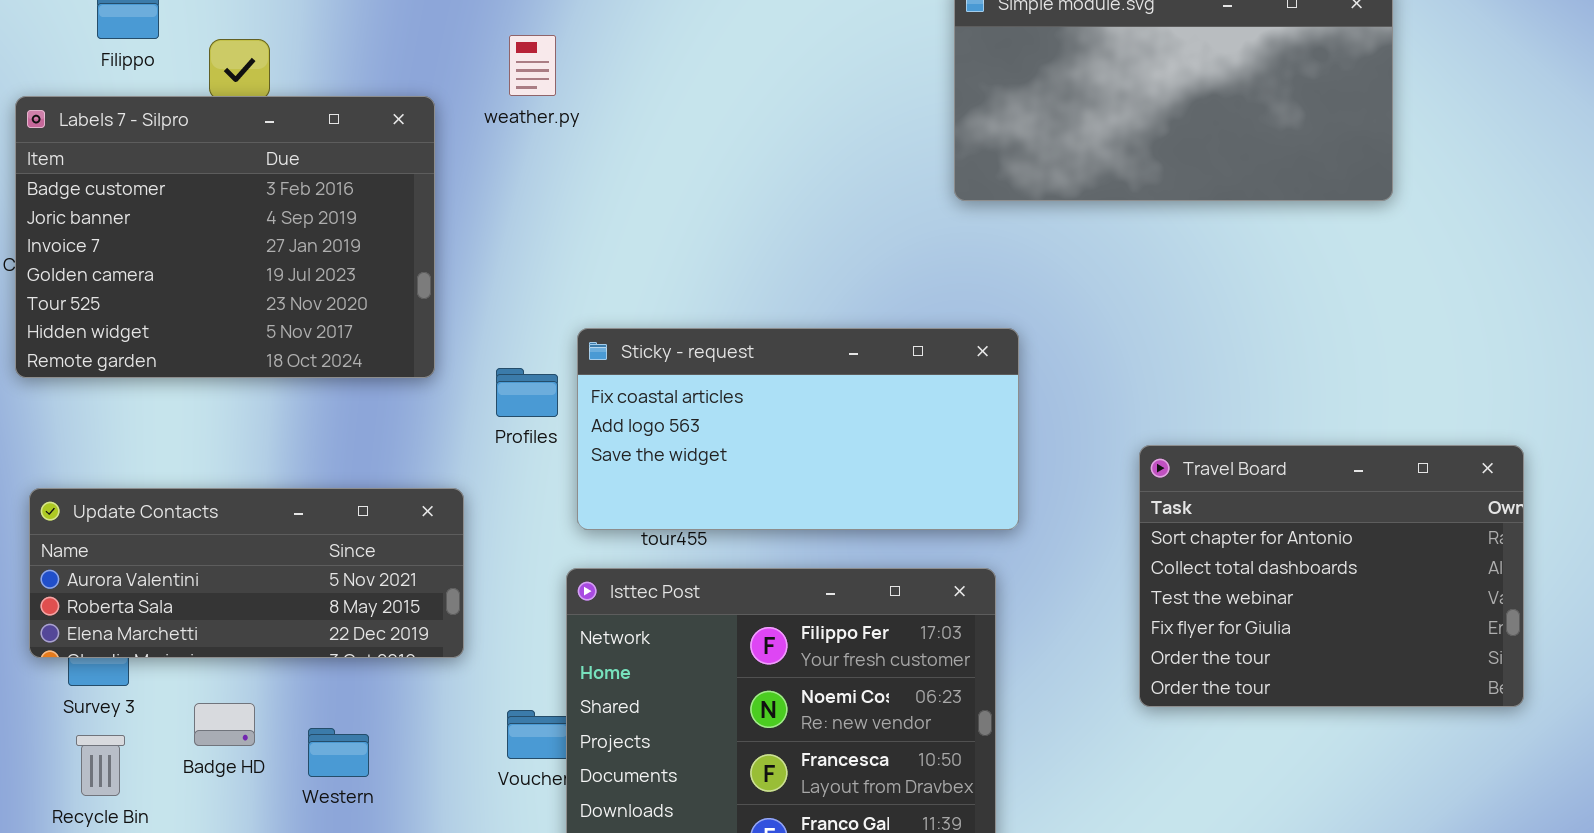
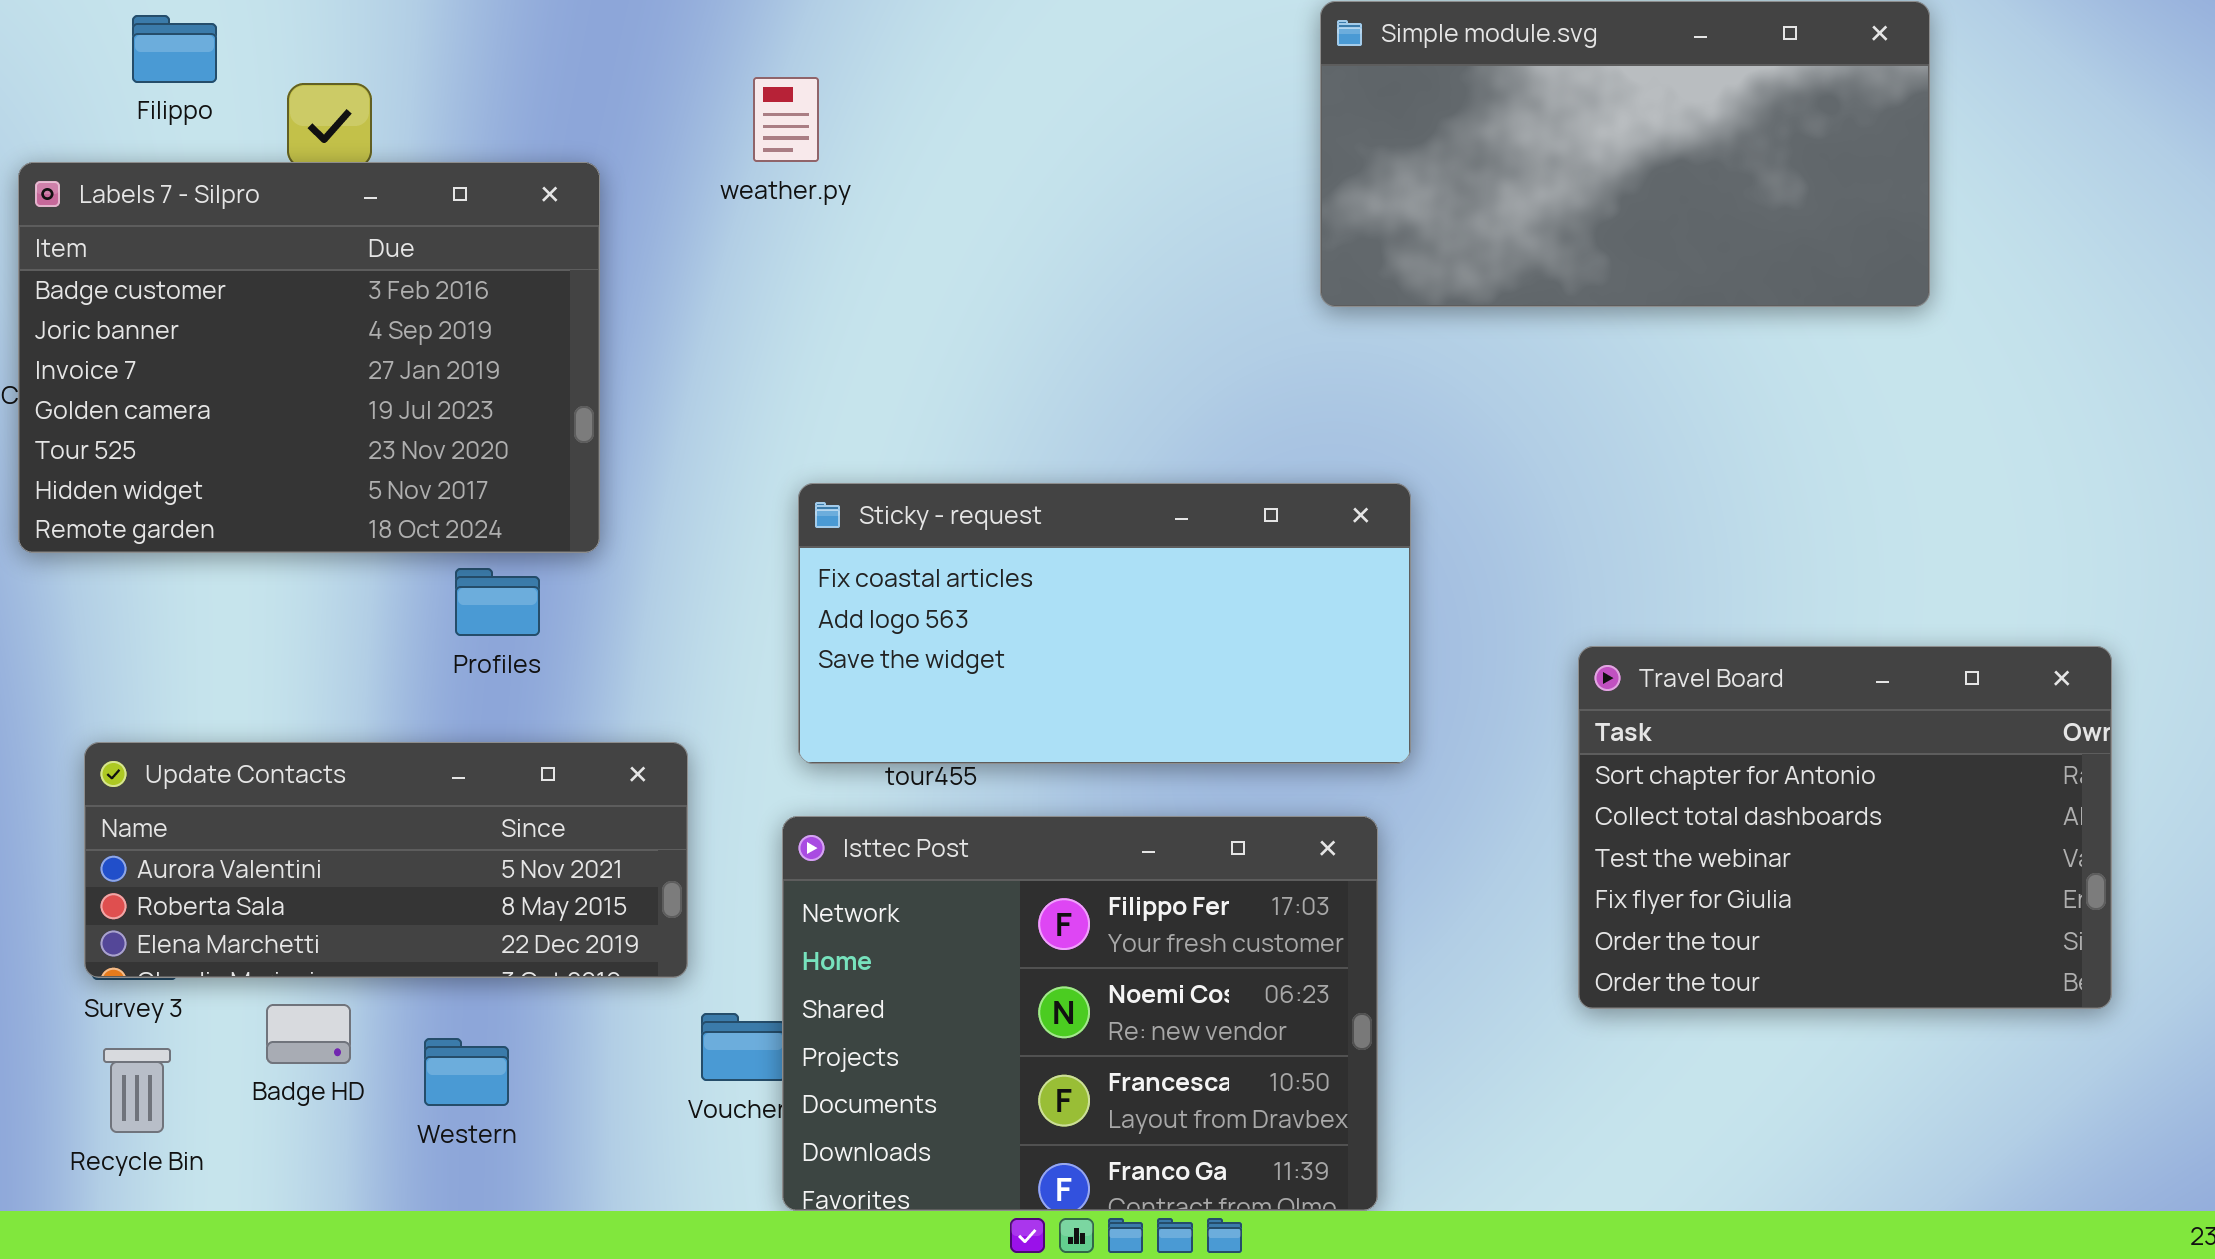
weather.py: [509,35,556,96] -> [753,77,819,162], moved
Profiles: [496,368,558,417] -> [455,568,540,636], moved
Update Contacts: [29,488,464,658] -> [84,742,688,978], moved

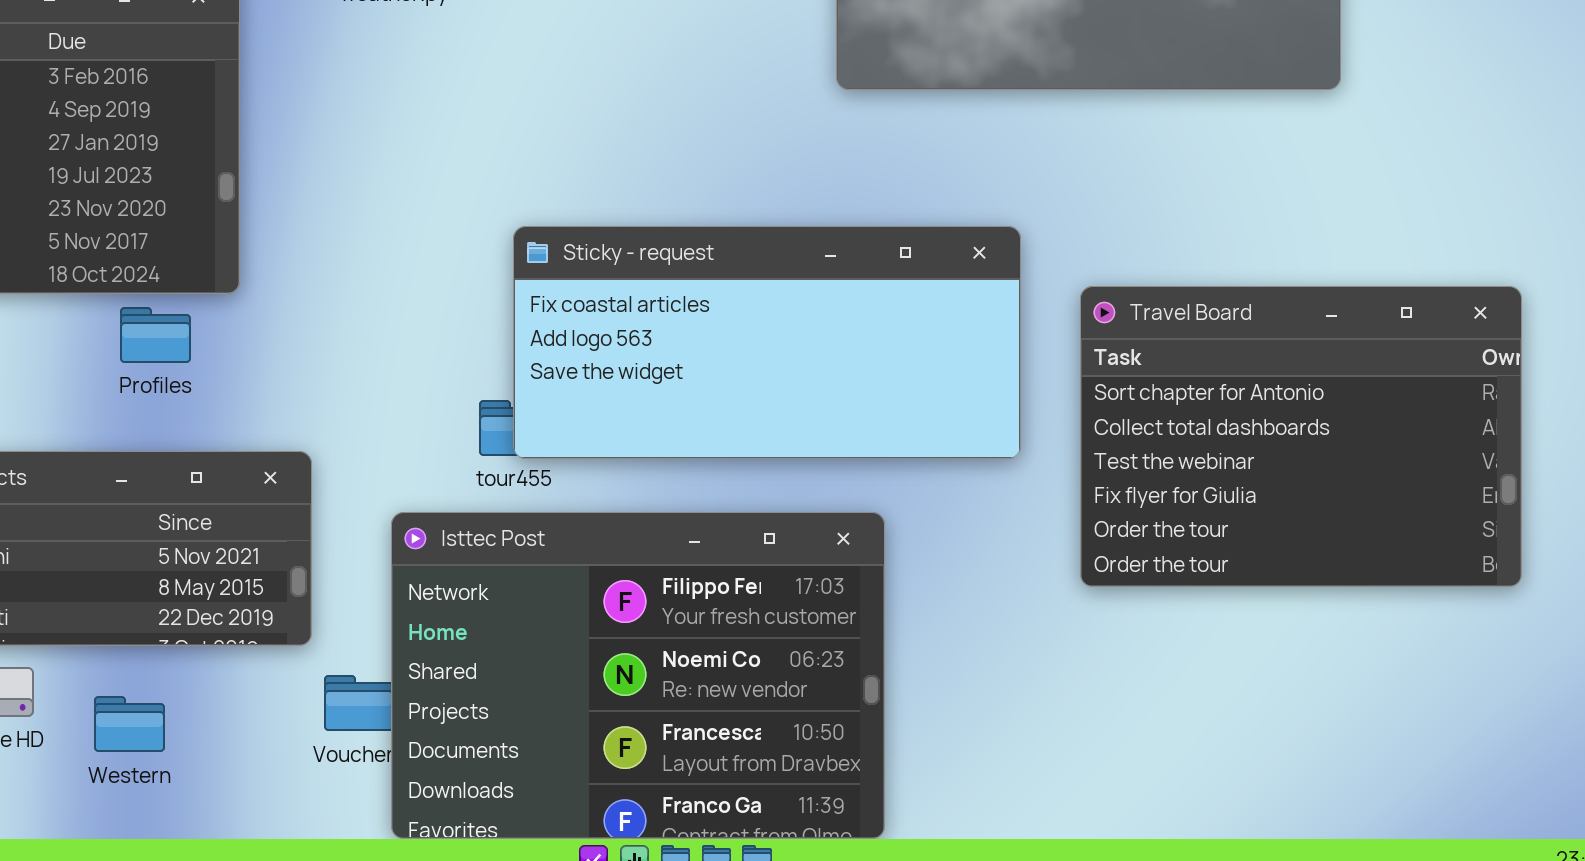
Sticky - request: [798,483,1411,764] -> [513,226,1021,459], moved
Travel Board: [1578,646,2112,1009] -> [1080,286,1522,587], moved

